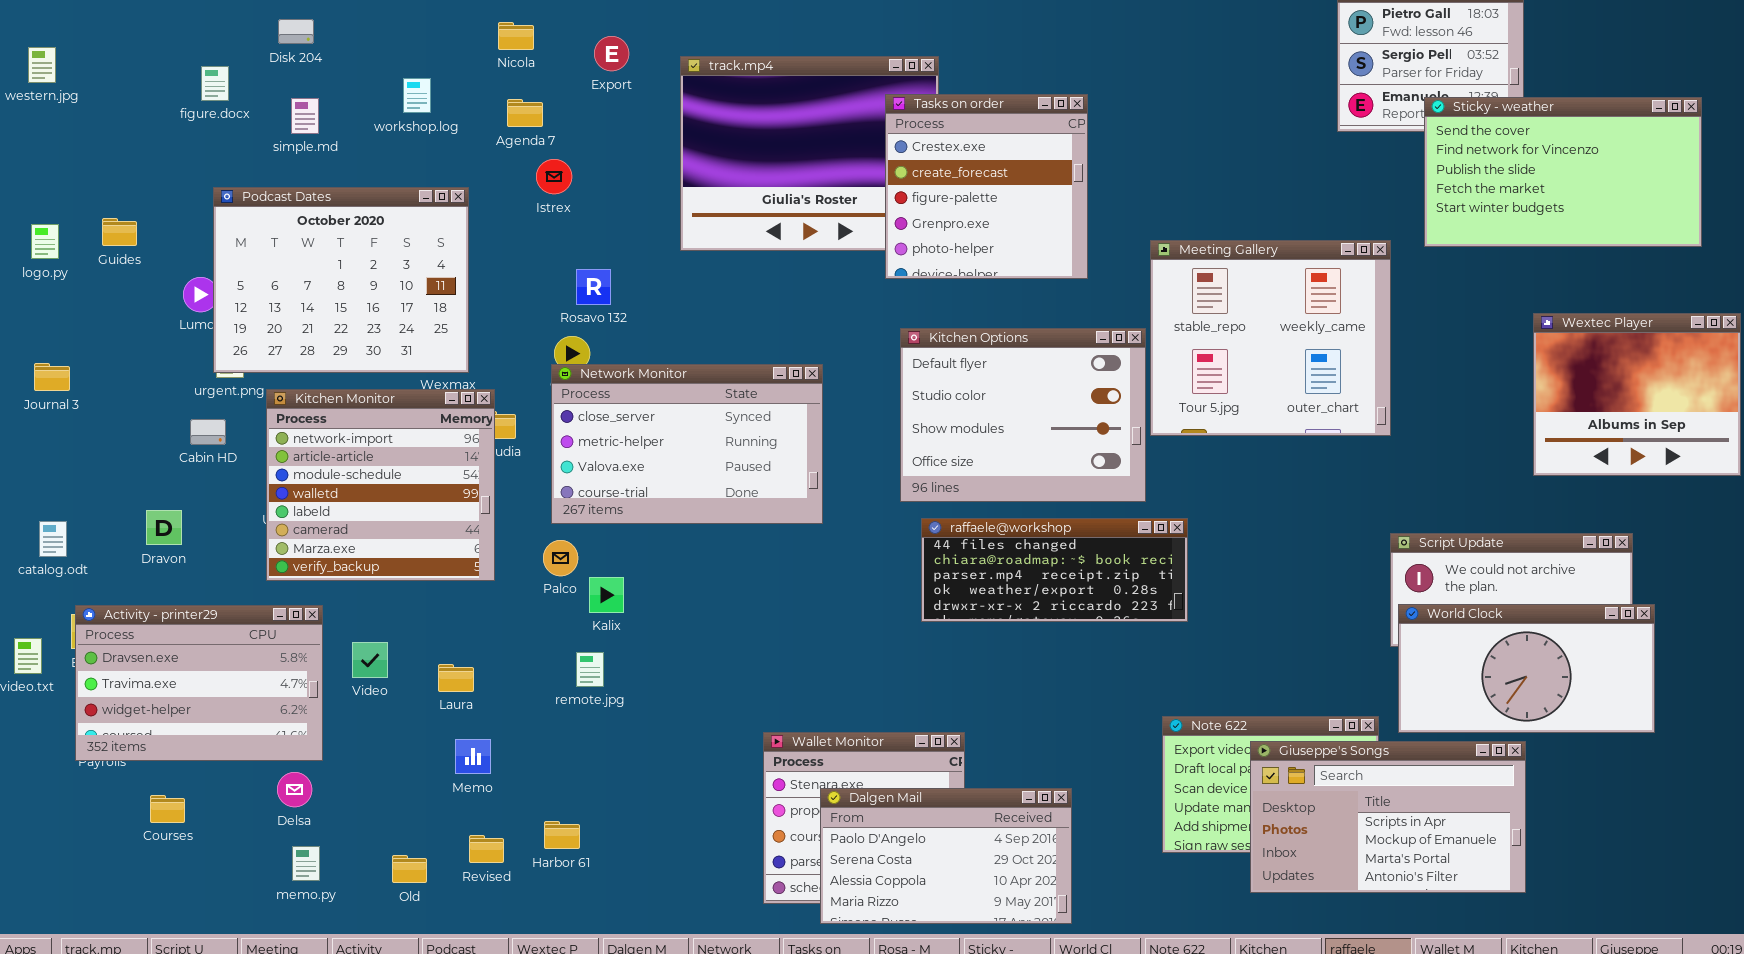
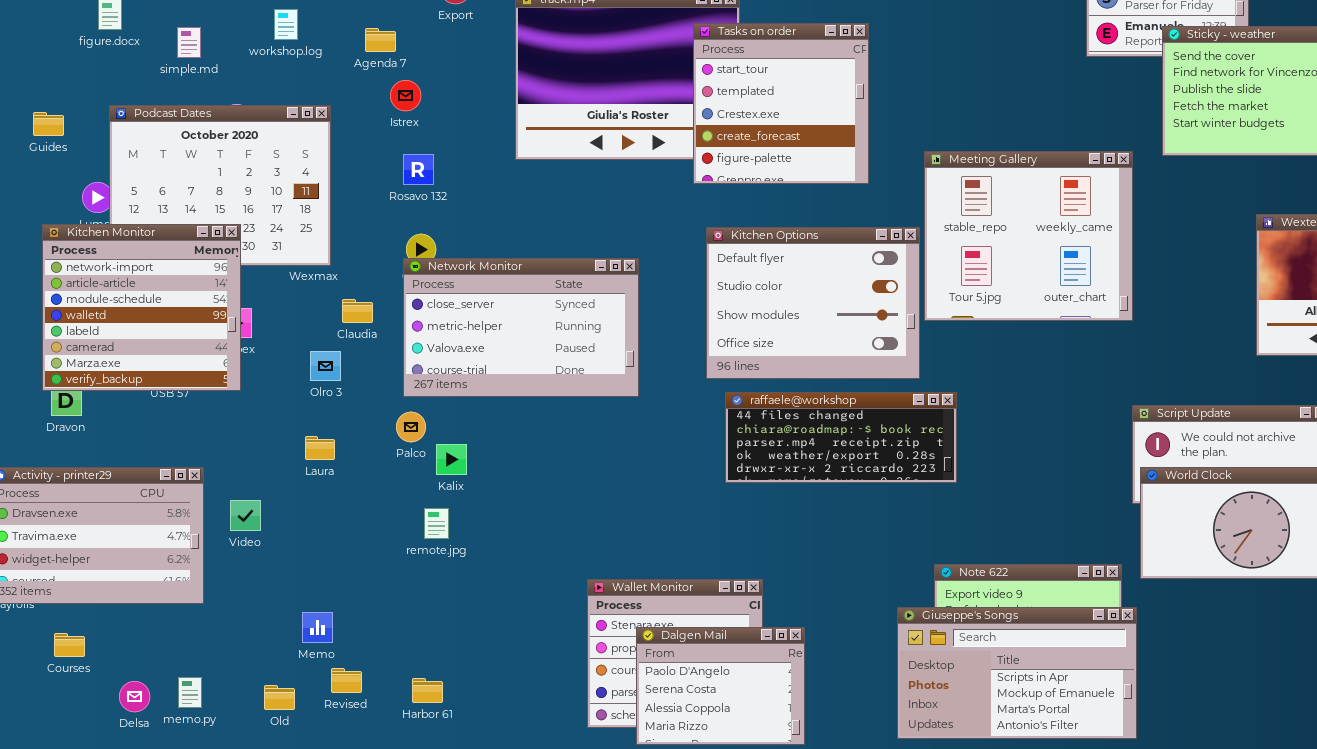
Tasks on order: [885,94,1088,279] -> [693,23,869,184], scrolled up 2 rows
Guides: [102,218,137,246] -> [33,112,64,136], moved
Rosavo 132: [576,269,611,305] -> [403,154,434,185], moved
Kitchen Monitor: [266,389,495,581] -> [42,224,241,391], moved
Laura: [438,664,474,692] -> [305,436,335,460], moved
Memo: [455,739,491,774] -> [302,612,333,643], moved
Giuseppe's Songs: [1250,741,1526,893] -> [897,607,1137,739], moved
Delsa: [277,772,312,807] -> [119,681,150,712], moved
Dalgen Mail: [820,788,1072,924] -> [636,627,805,745], resized
Harbor 61: [544,821,580,849] -> [412,678,443,703], moved

